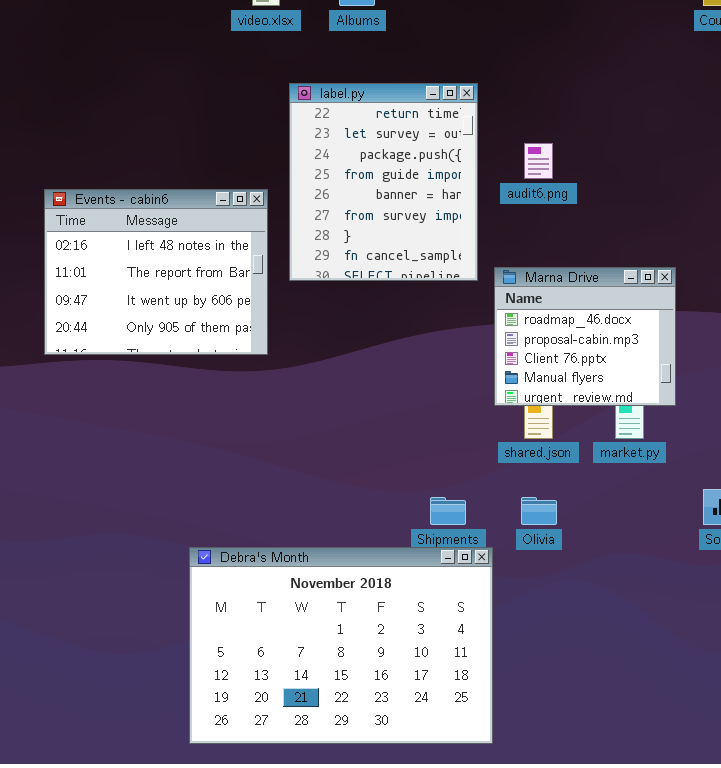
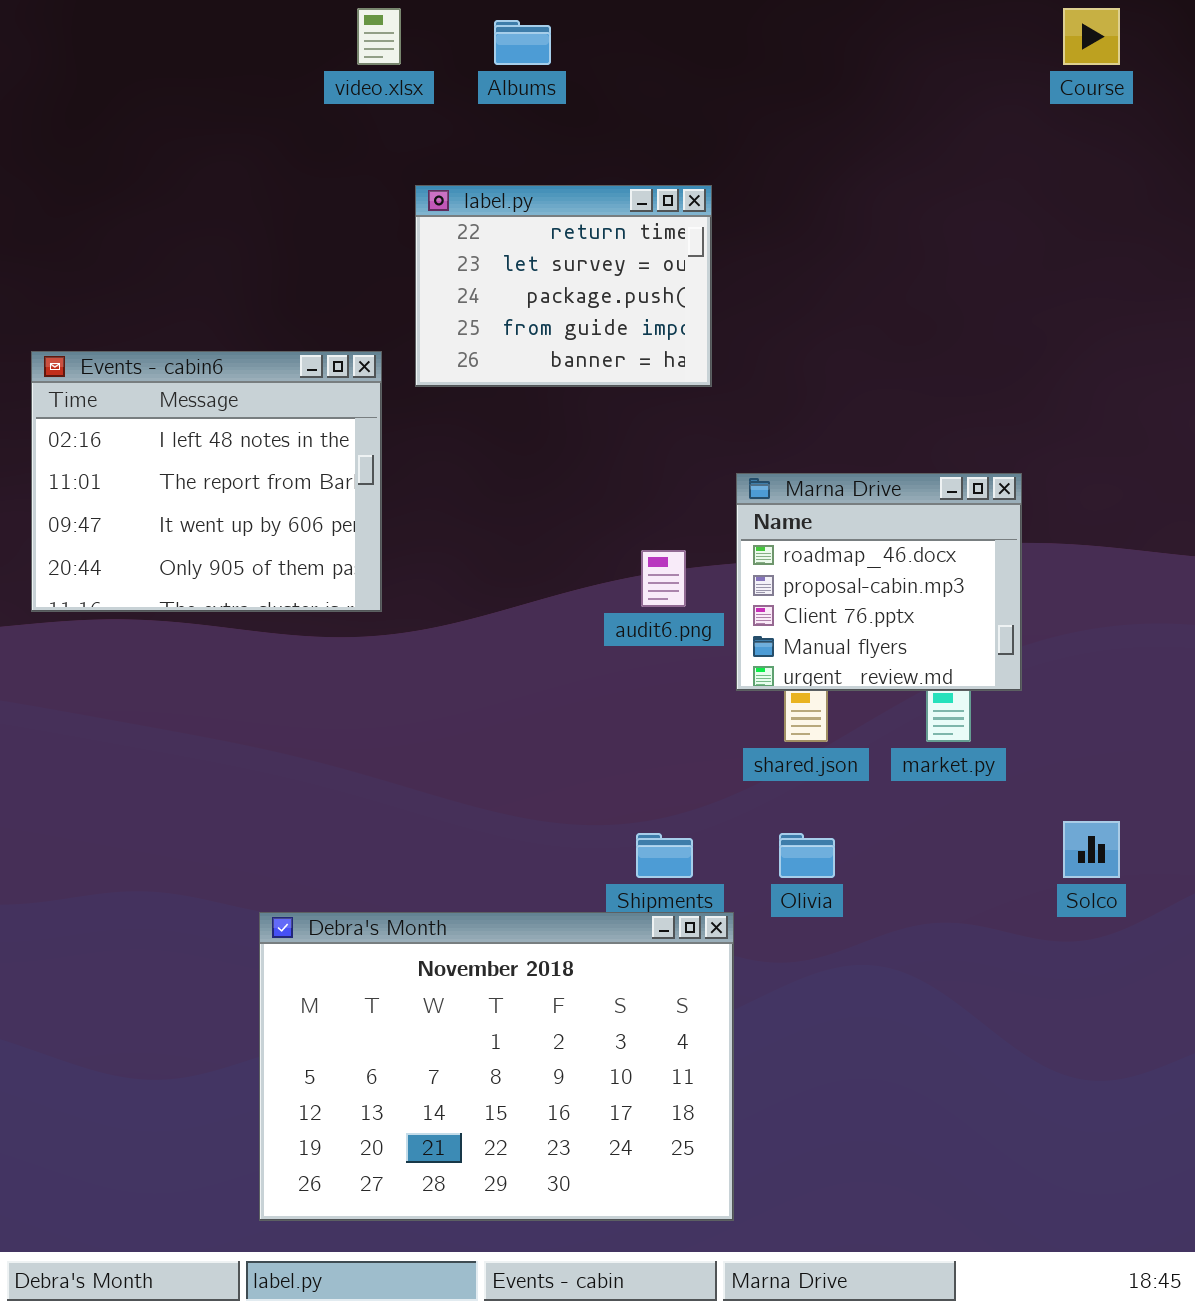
label.py: [289,83,478,281] -> [415,185,712,387], resized
audit6.png: [524,143,553,179] -> [641,550,686,607], moved

